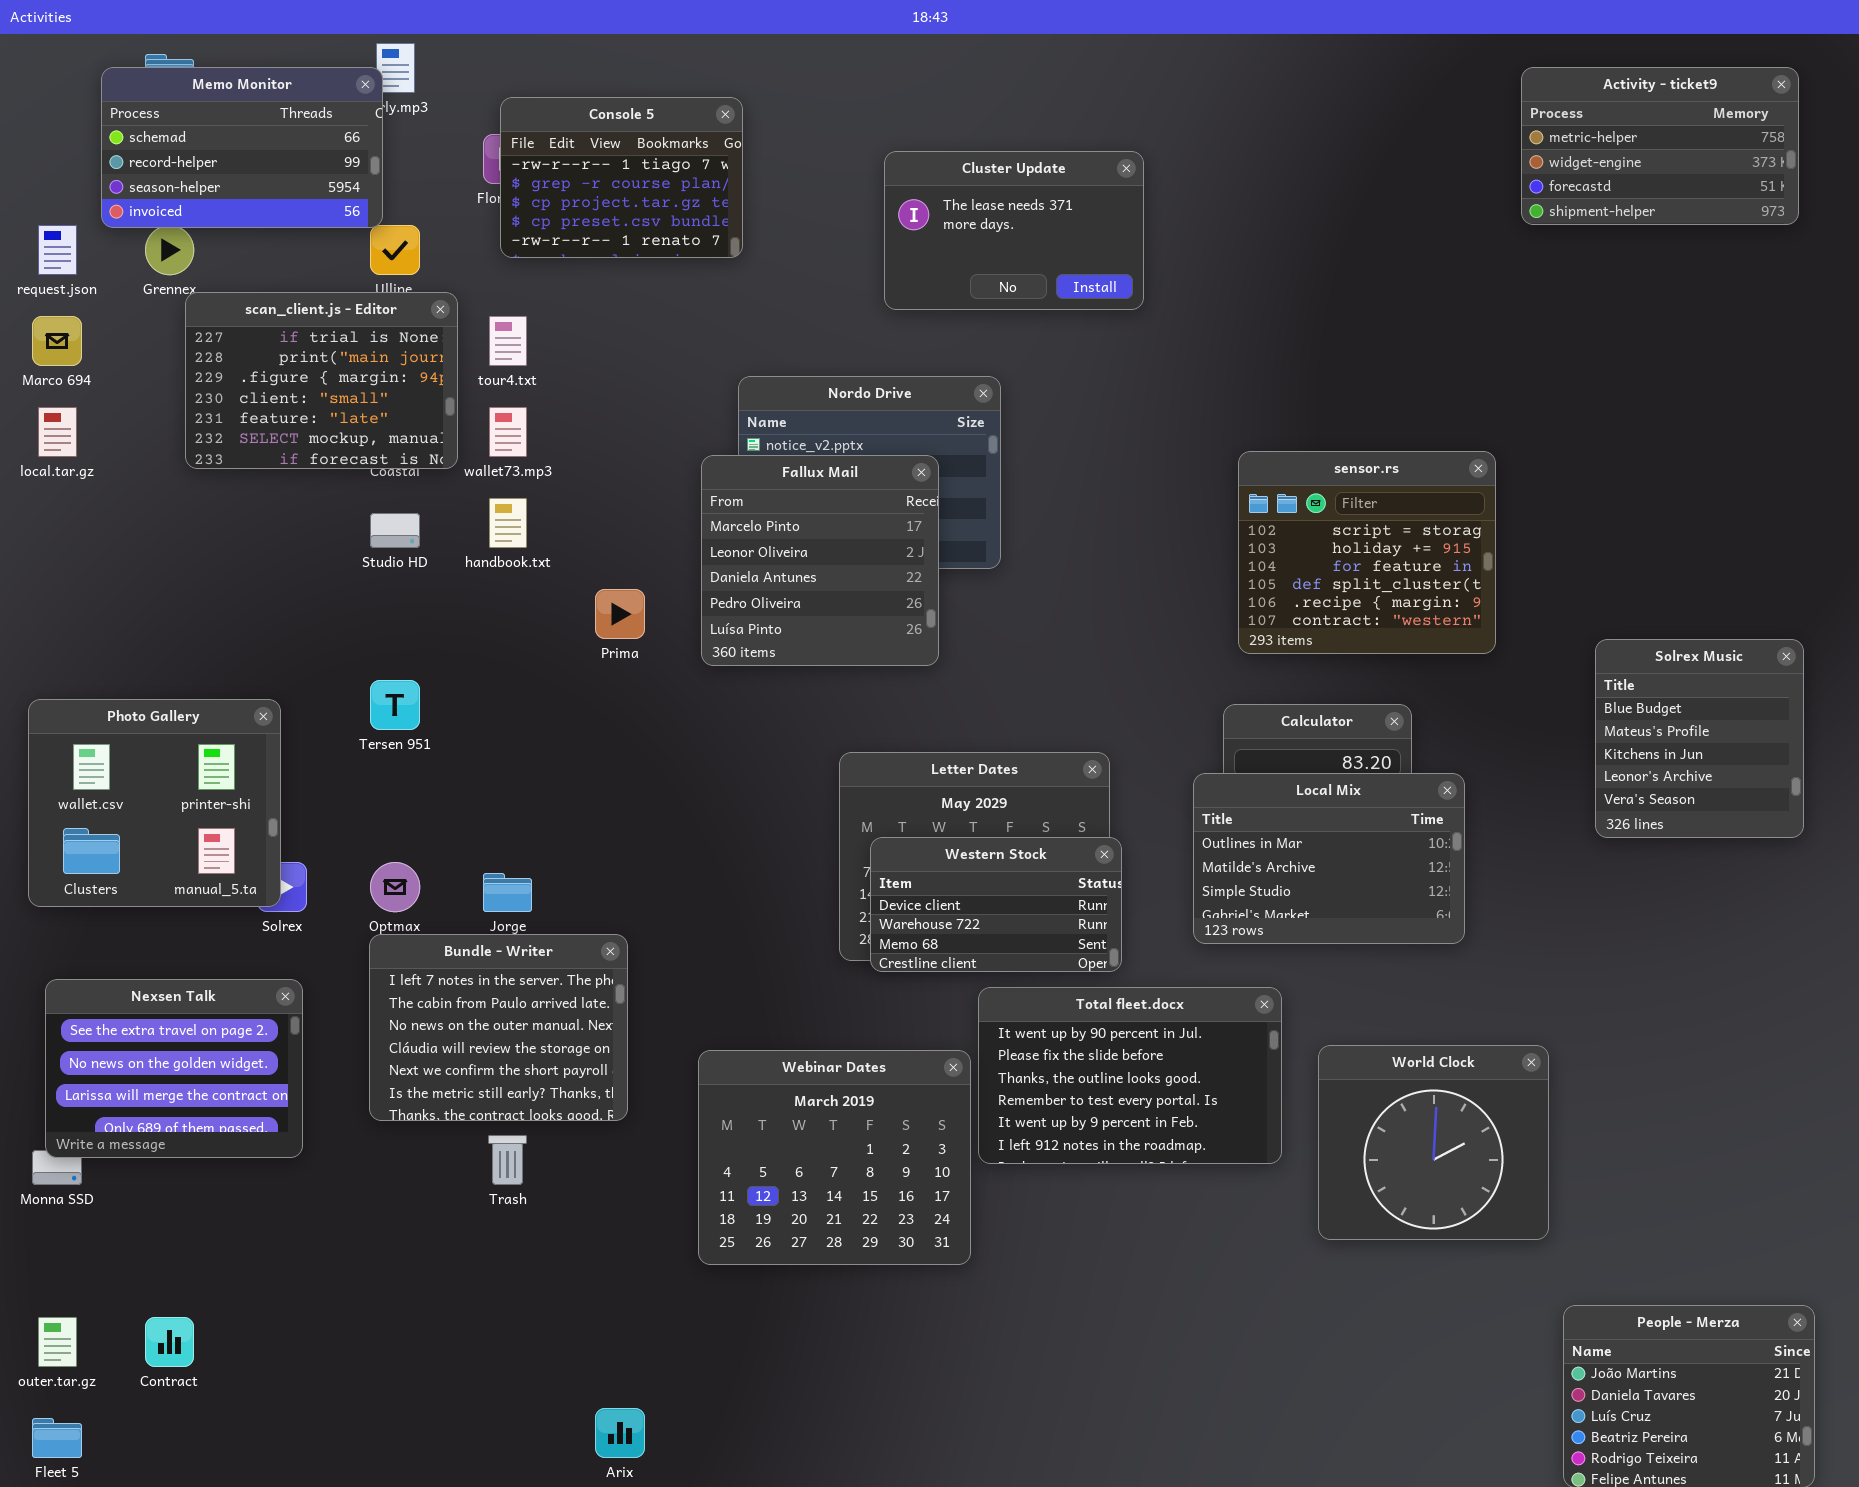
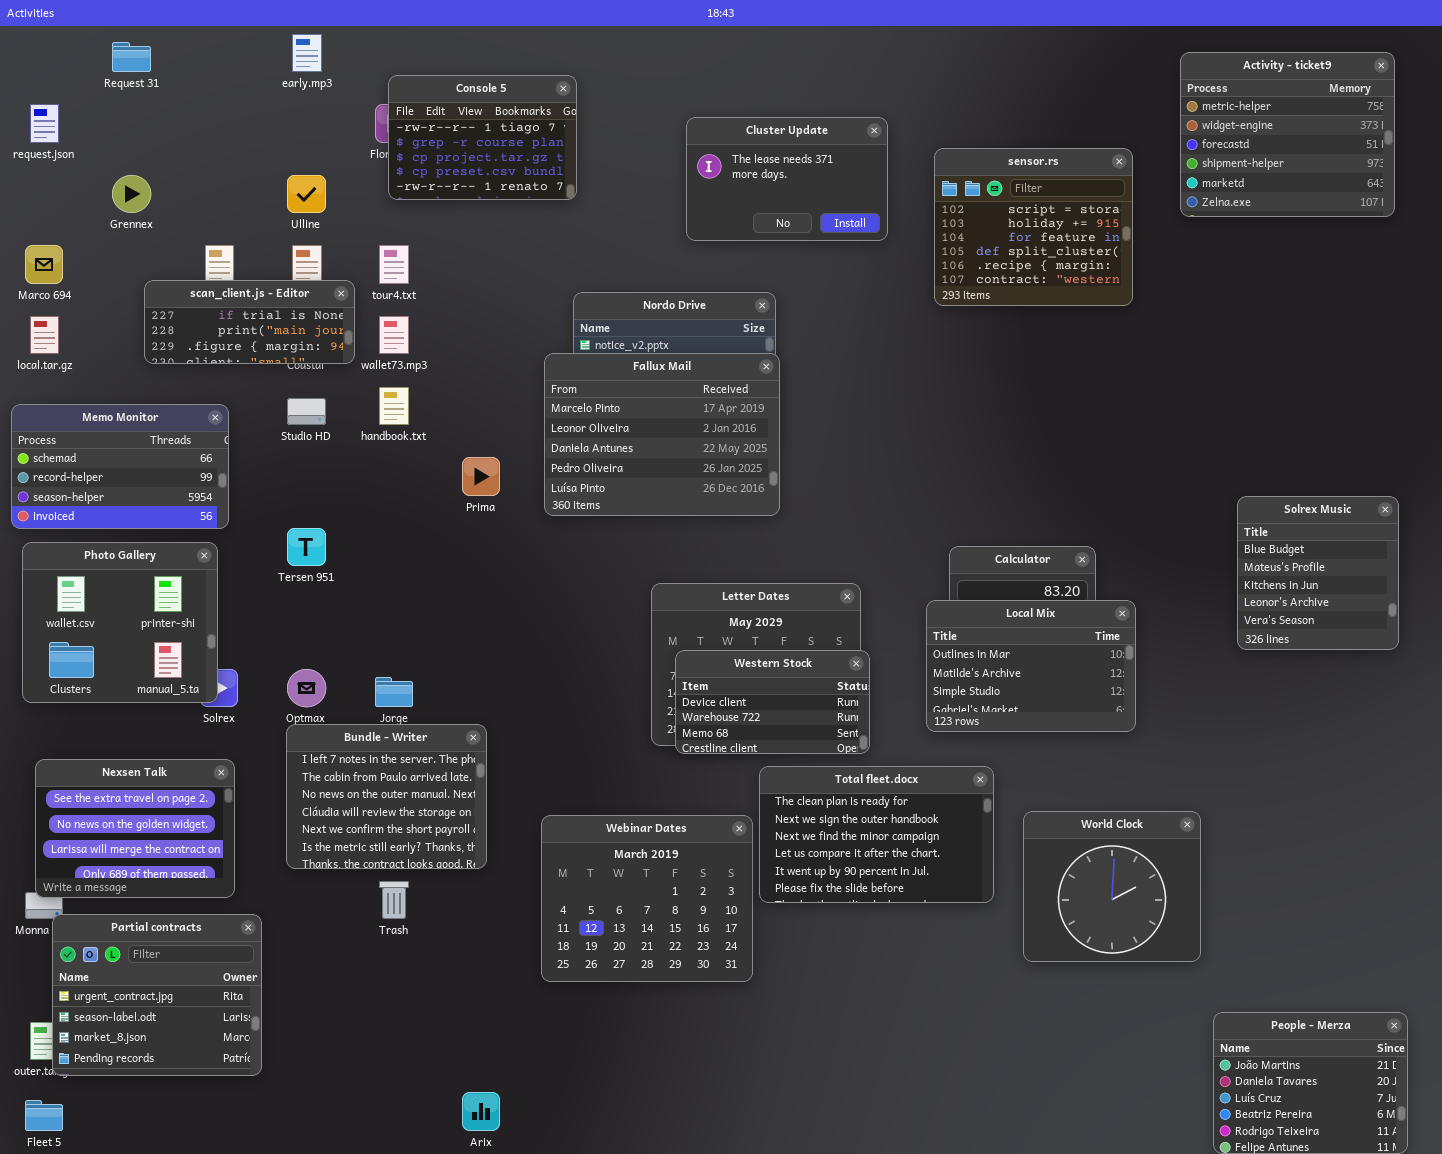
Memo Monitor: [101,67,383,228] -> [11,404,229,529], moved
Activity - ticket9: [1521,67,1799,225] -> [1180,52,1395,217], resized
request.json: [38,225,77,275] -> [30,104,59,143], moved
scan_client.js - Editor: [185,292,458,469] -> [144,280,355,364], resized
sensor.rs: [1238,451,1496,654] -> [934,148,1133,306], moved
Fallux Mail: [701,455,939,666] -> [544,353,780,516], resized
Total fleet.docx: [978,987,1282,1164] -> [759,766,994,903], scrolled up 4 rows
Partial contracts: none -> [52,914,262,1076], opened

